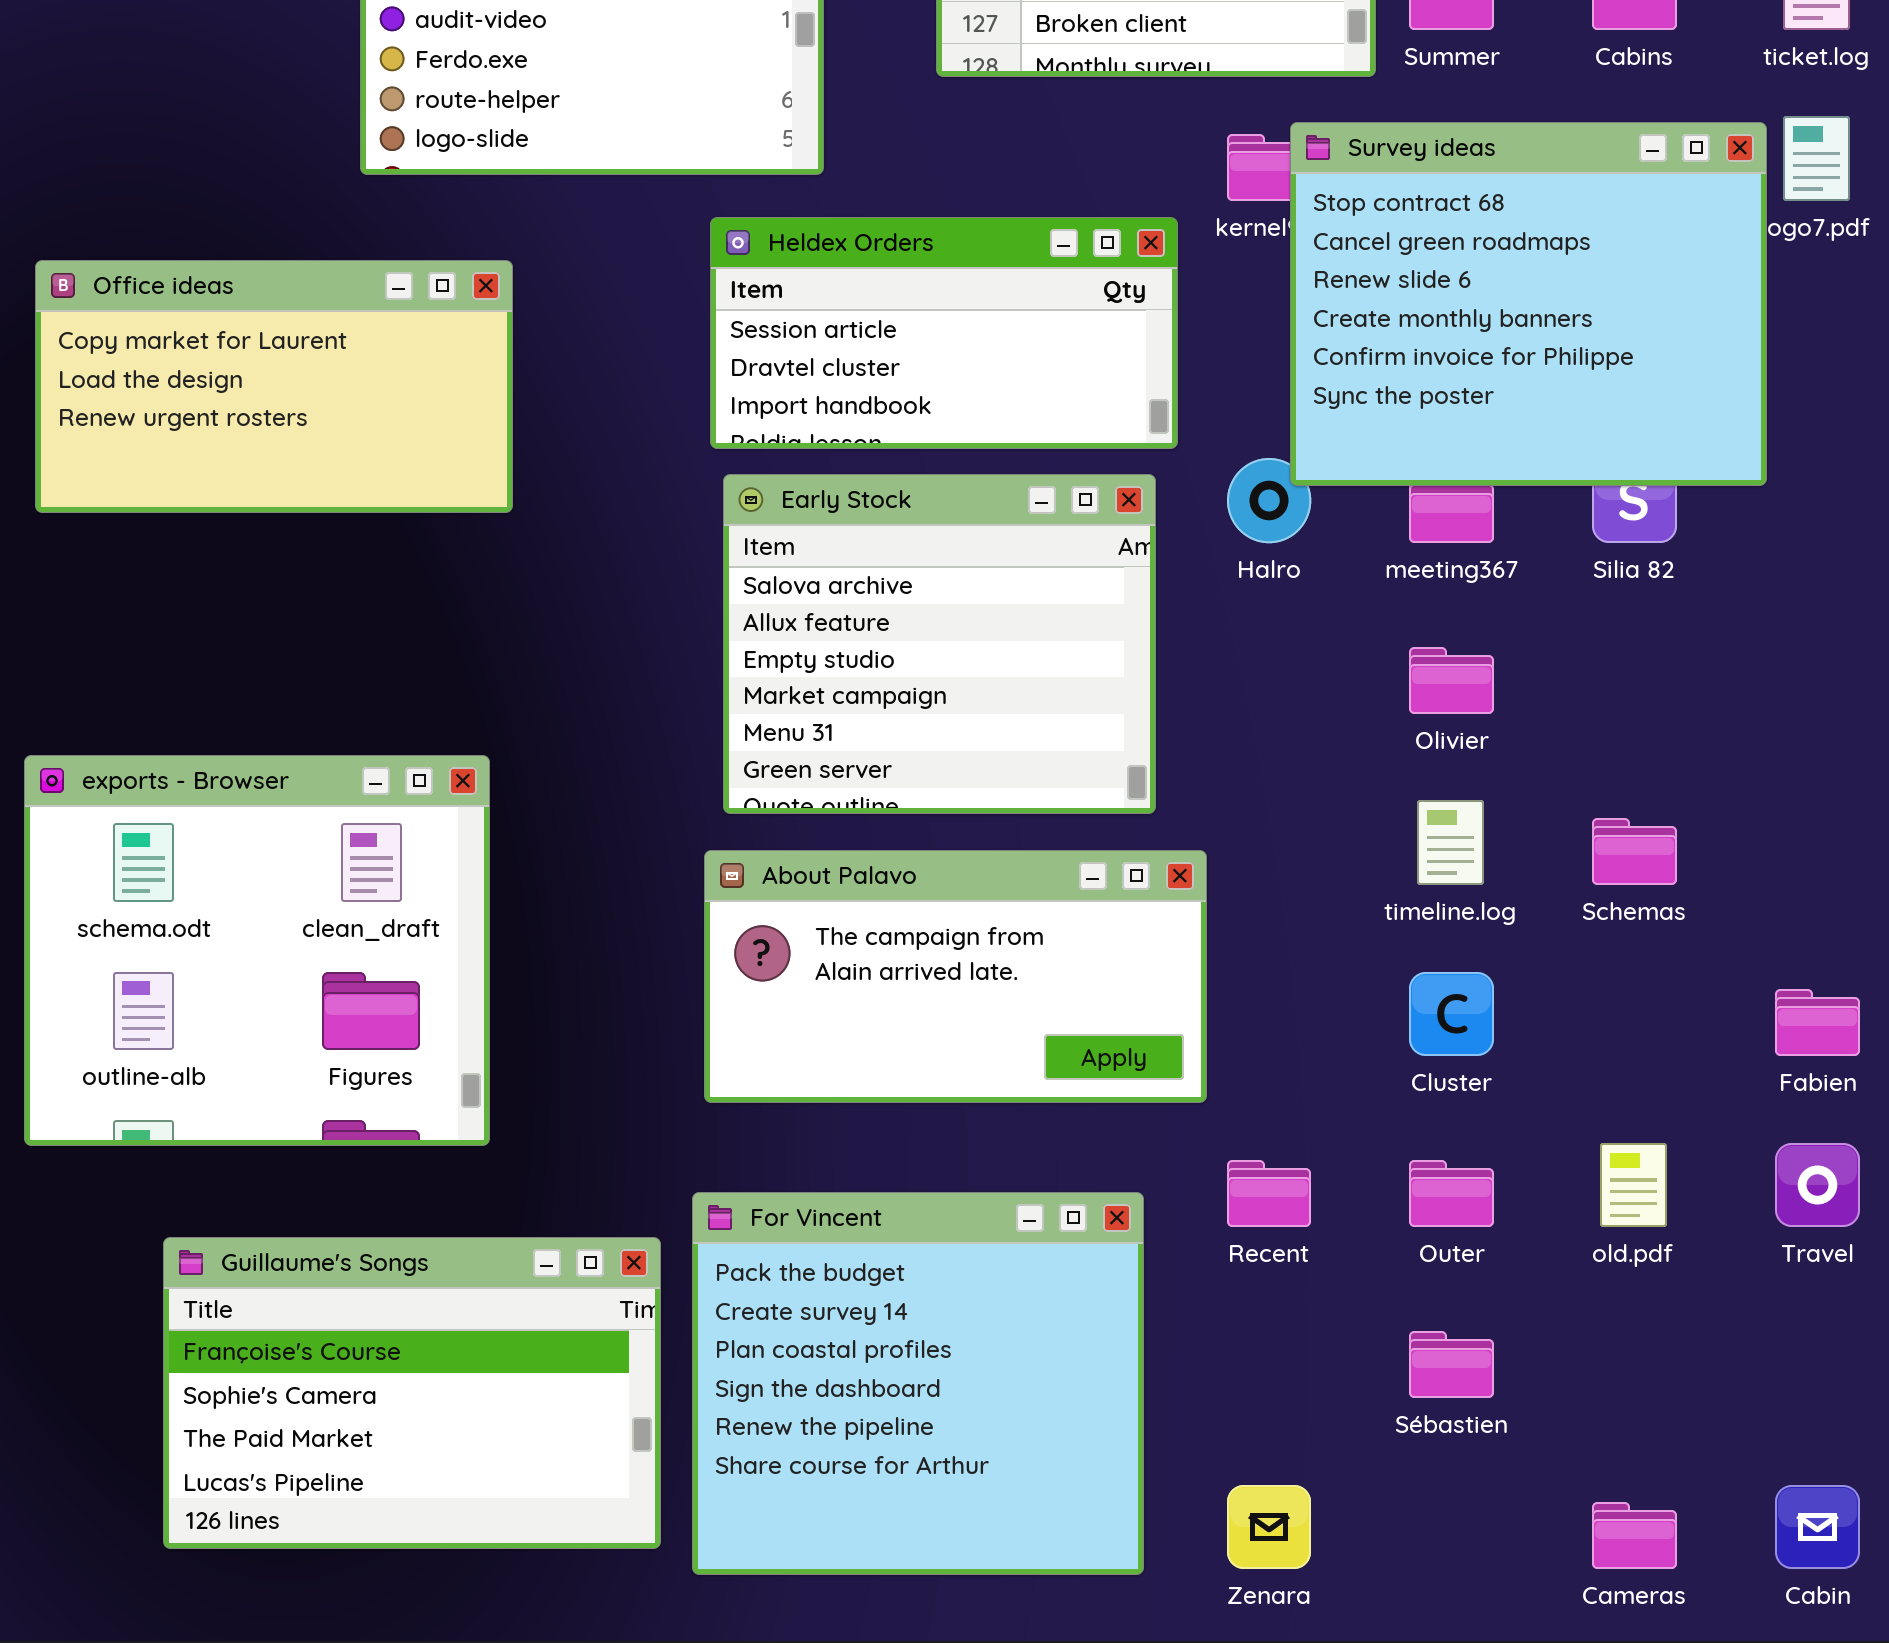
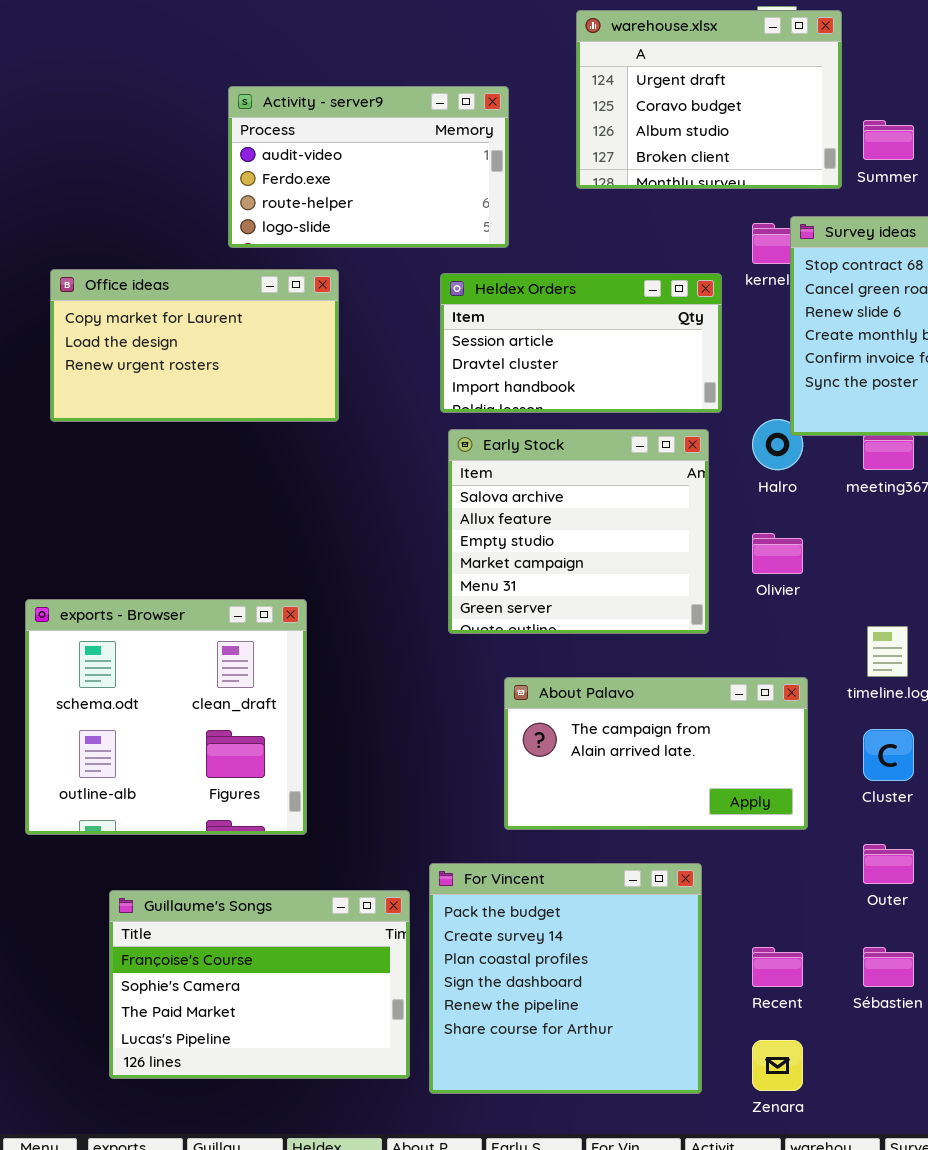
Office ideas: [35,260,513,513] -> [50,269,339,422], moved
Olivier: [1409,647,1494,714] -> [752,533,803,574], moved
About Palavo: [704,850,1207,1103] -> [504,677,808,830], moved
Recent: [1227,1160,1311,1227] -> [752,947,803,987], moved

